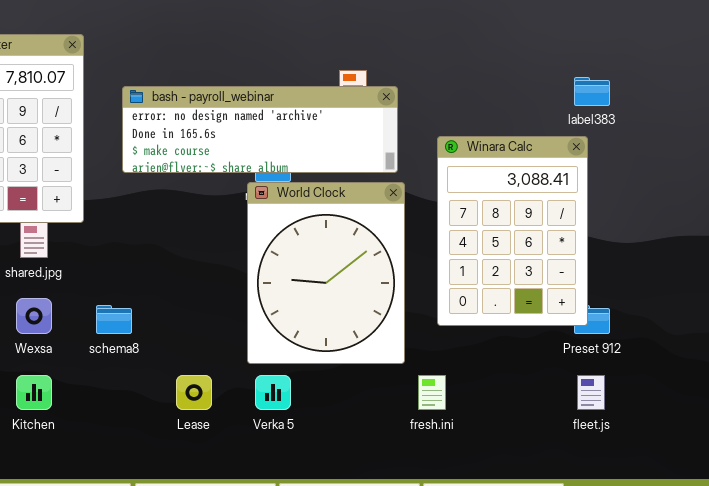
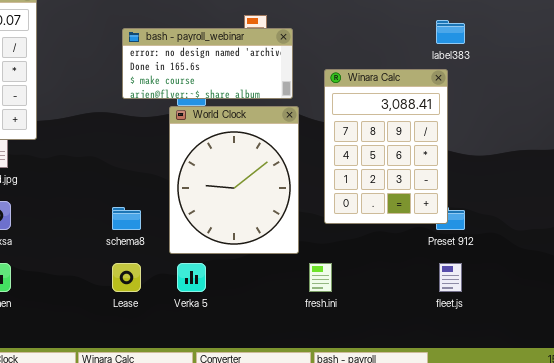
bash - payroll_webinar: [122,86,398,173] -> [122,28,293,99], resized
schema8: [96,305,132,334] -> [112,207,141,230], moved

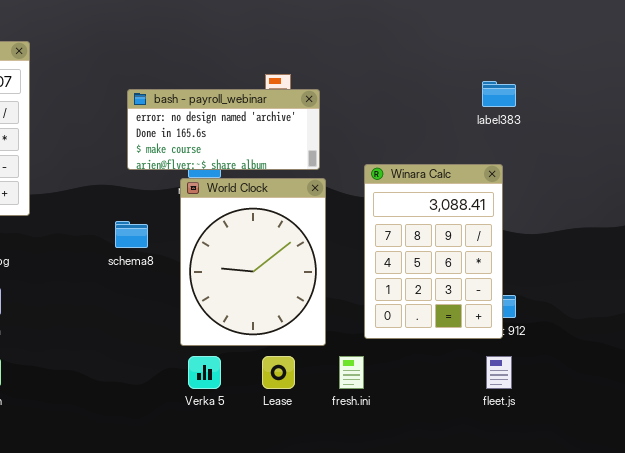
Winara Calc: [324,69,448,224] -> [364,164,503,339], moved
schema8: [112,207,141,230] -> [115,221,148,248], moved
Lease: [112,263,141,292] -> [262,356,295,389], moved

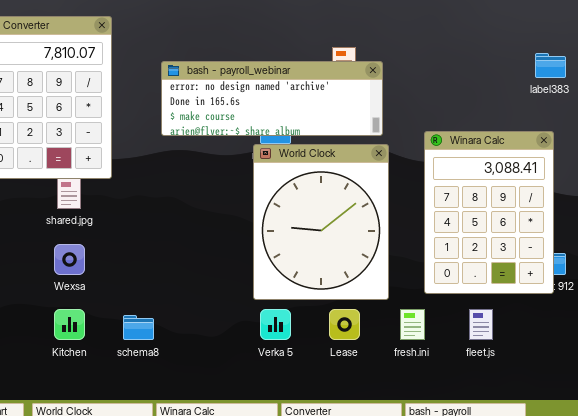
bash - payroll_webinar: [127,89,320,170] -> [161,61,383,136], resized
schema8: [115,221,148,248] -> [123,315,154,340], moved
fleet.js: [486,356,512,389] -> [469,309,493,340], moved

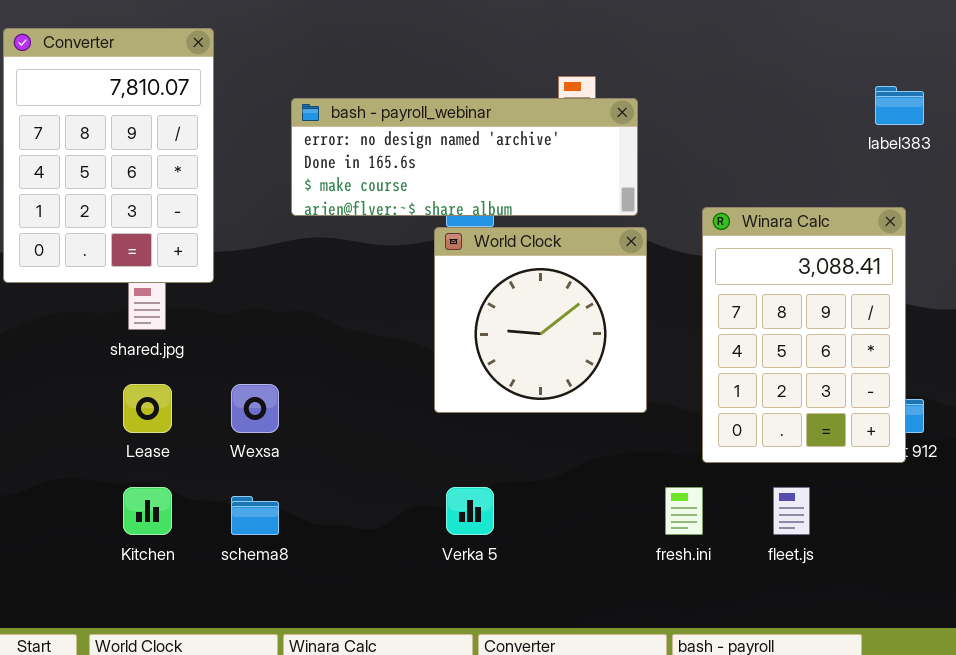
World Clock: [253,144,389,300] -> [434,227,647,413], resized
Wexsa: [54,244,85,275] -> [231,384,279,433], moved
Lease: [329,309,360,340] -> [123,384,172,433], moved

